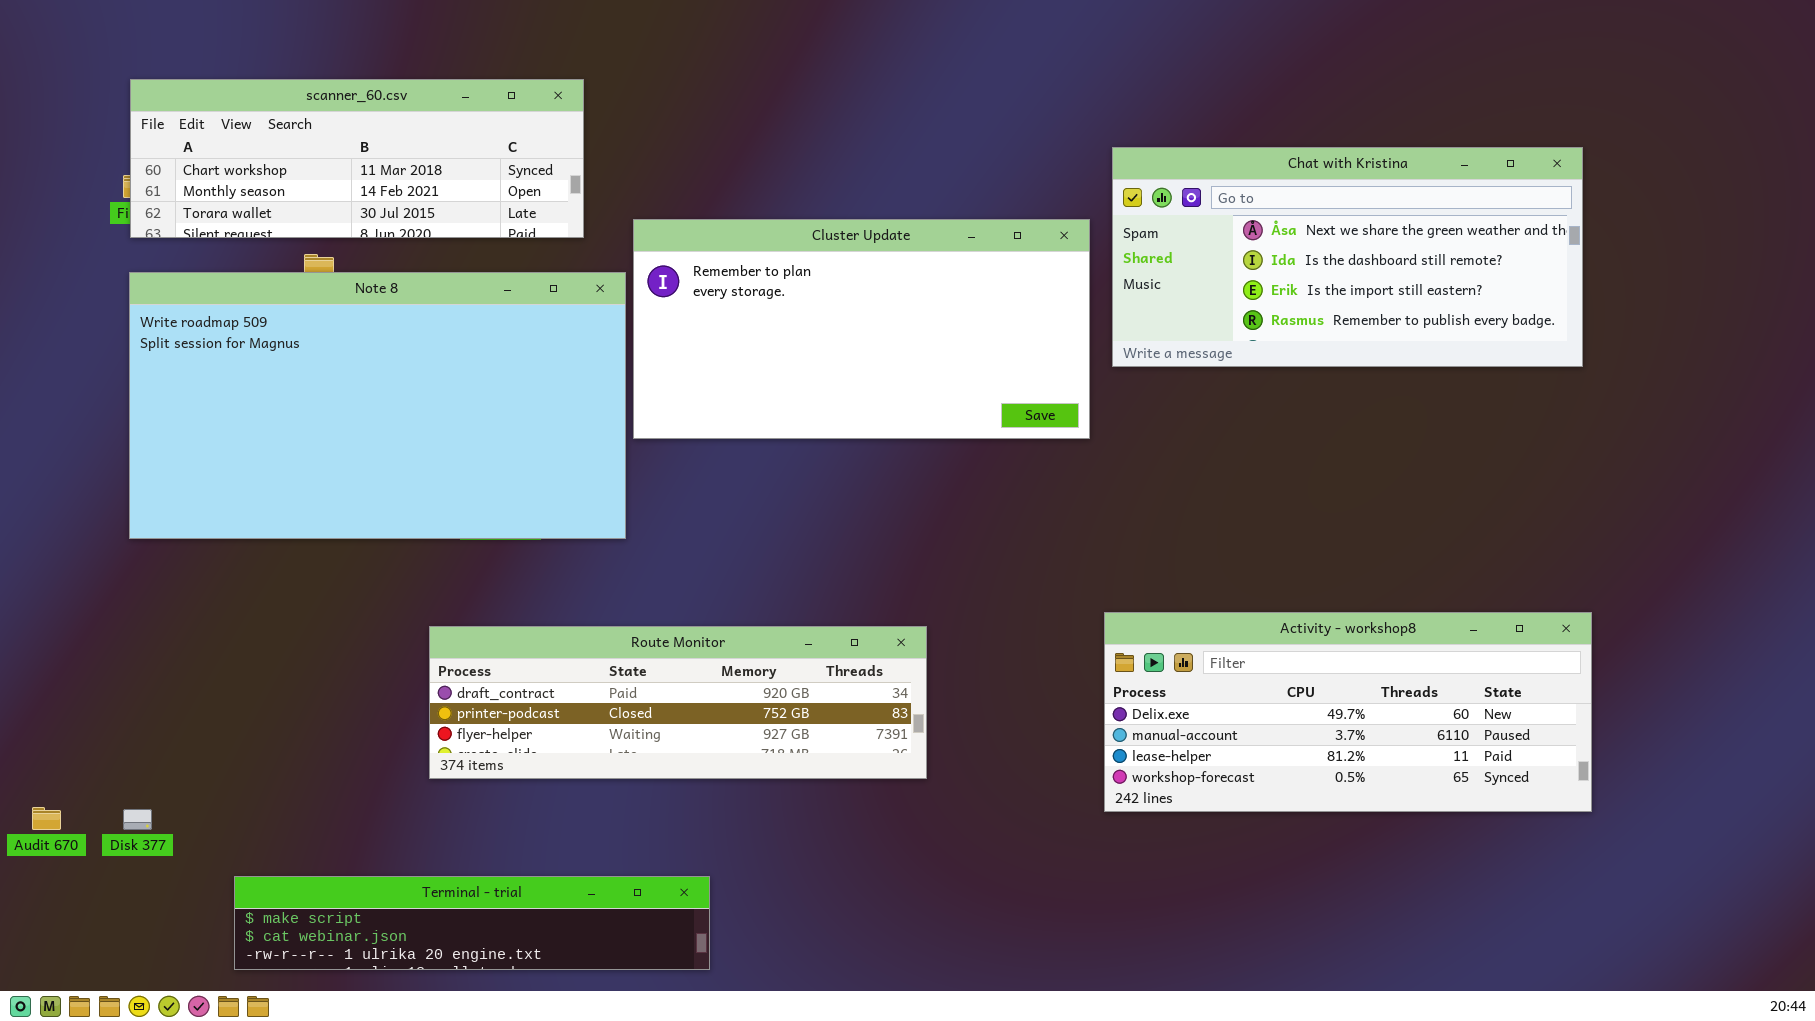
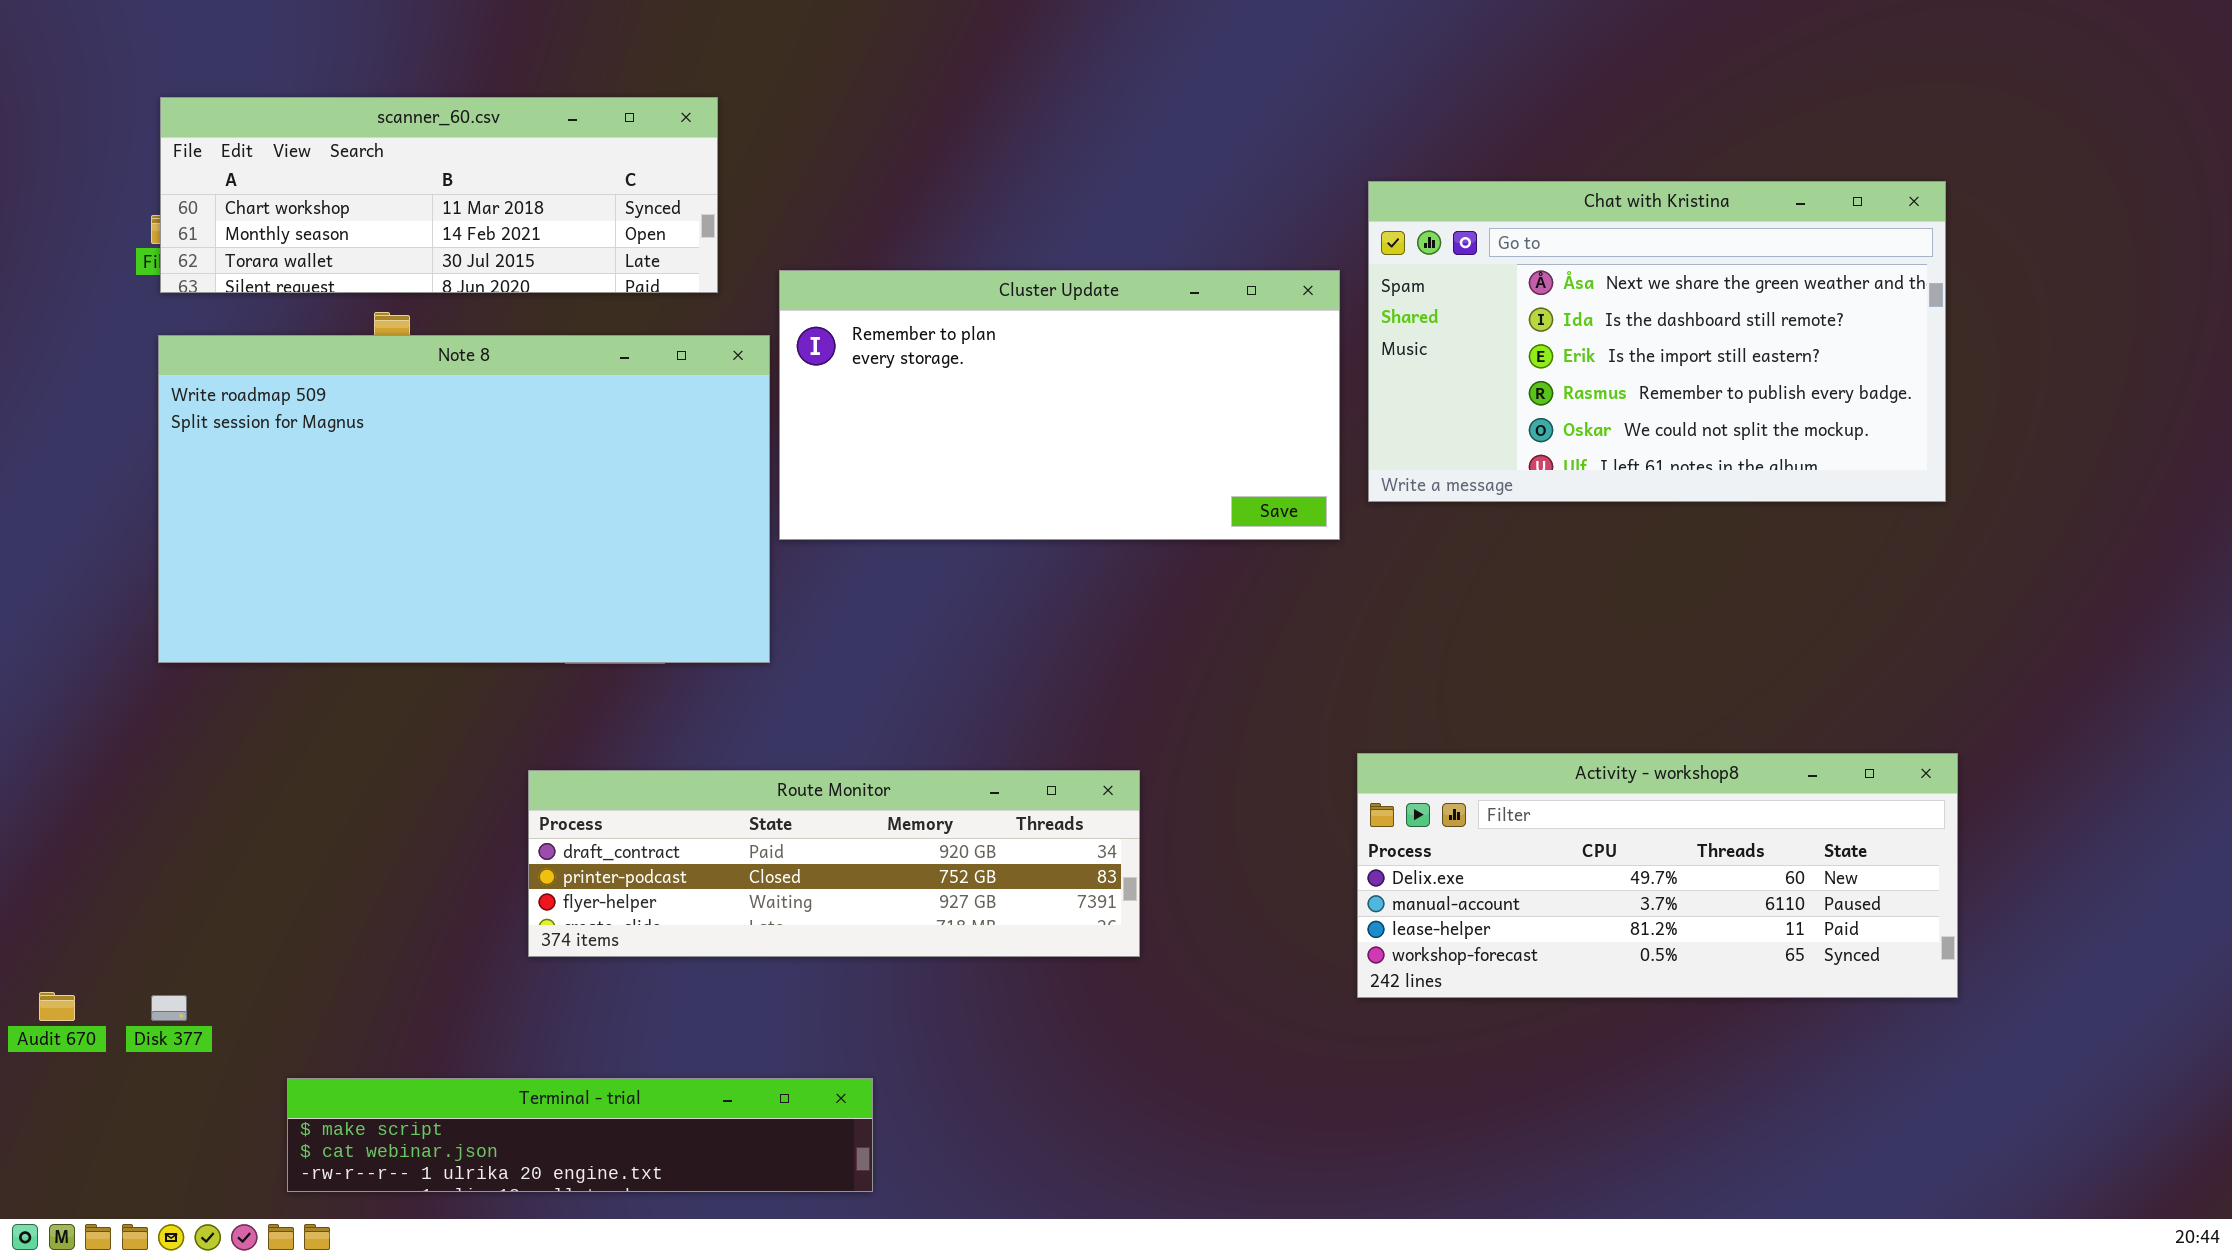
Chat with Kristina: [1112,147,1583,367] -> [1368,181,1946,502], resized

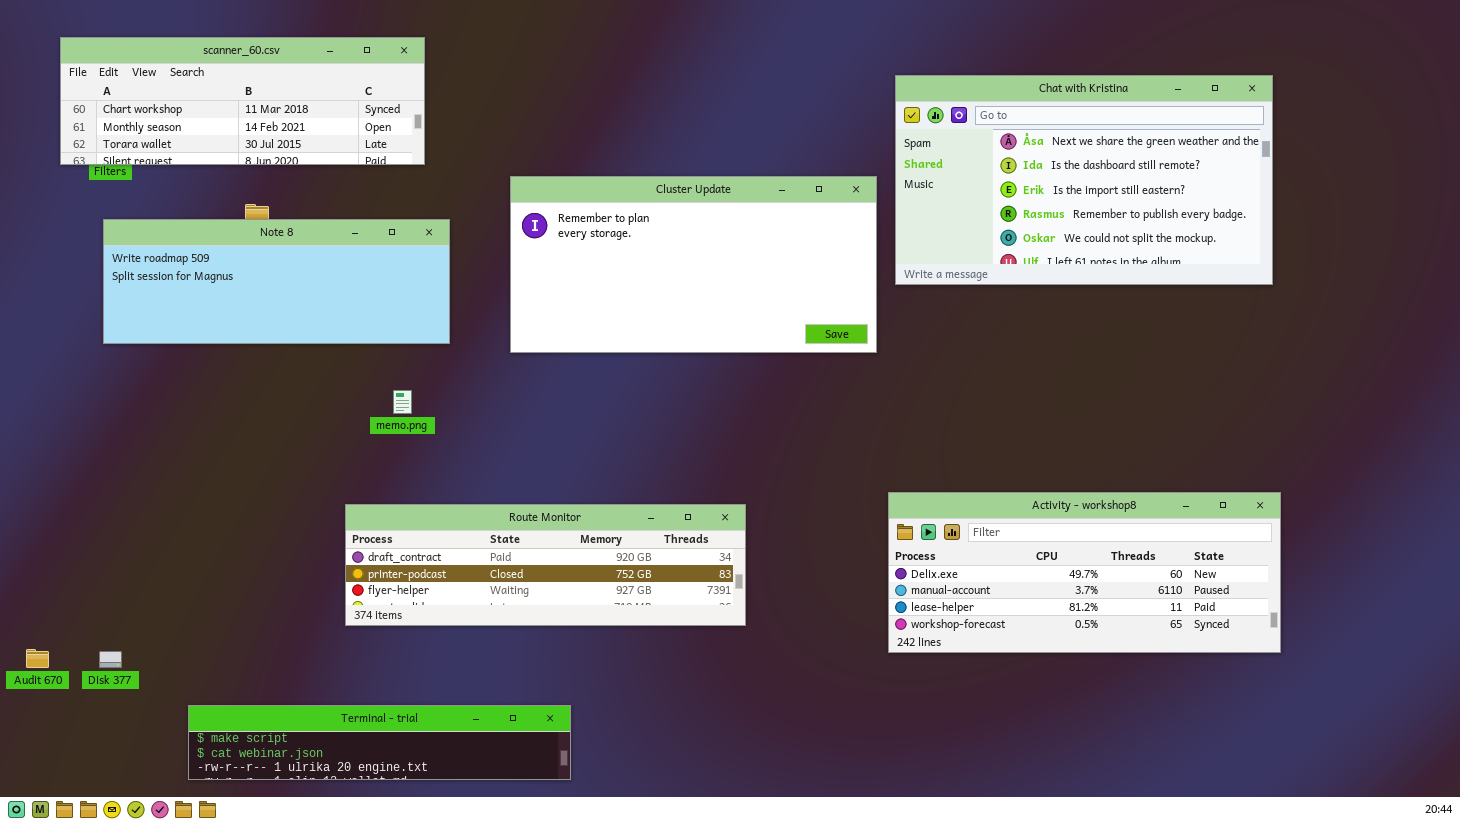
scanner_60.csv: [160,97,718,293] -> [60,37,425,165], moved
Chat with Kristina: [1368,181,1946,502] -> [895,75,1273,285], moved
Note 8: [158,335,770,663] -> [103,219,450,344], resized

